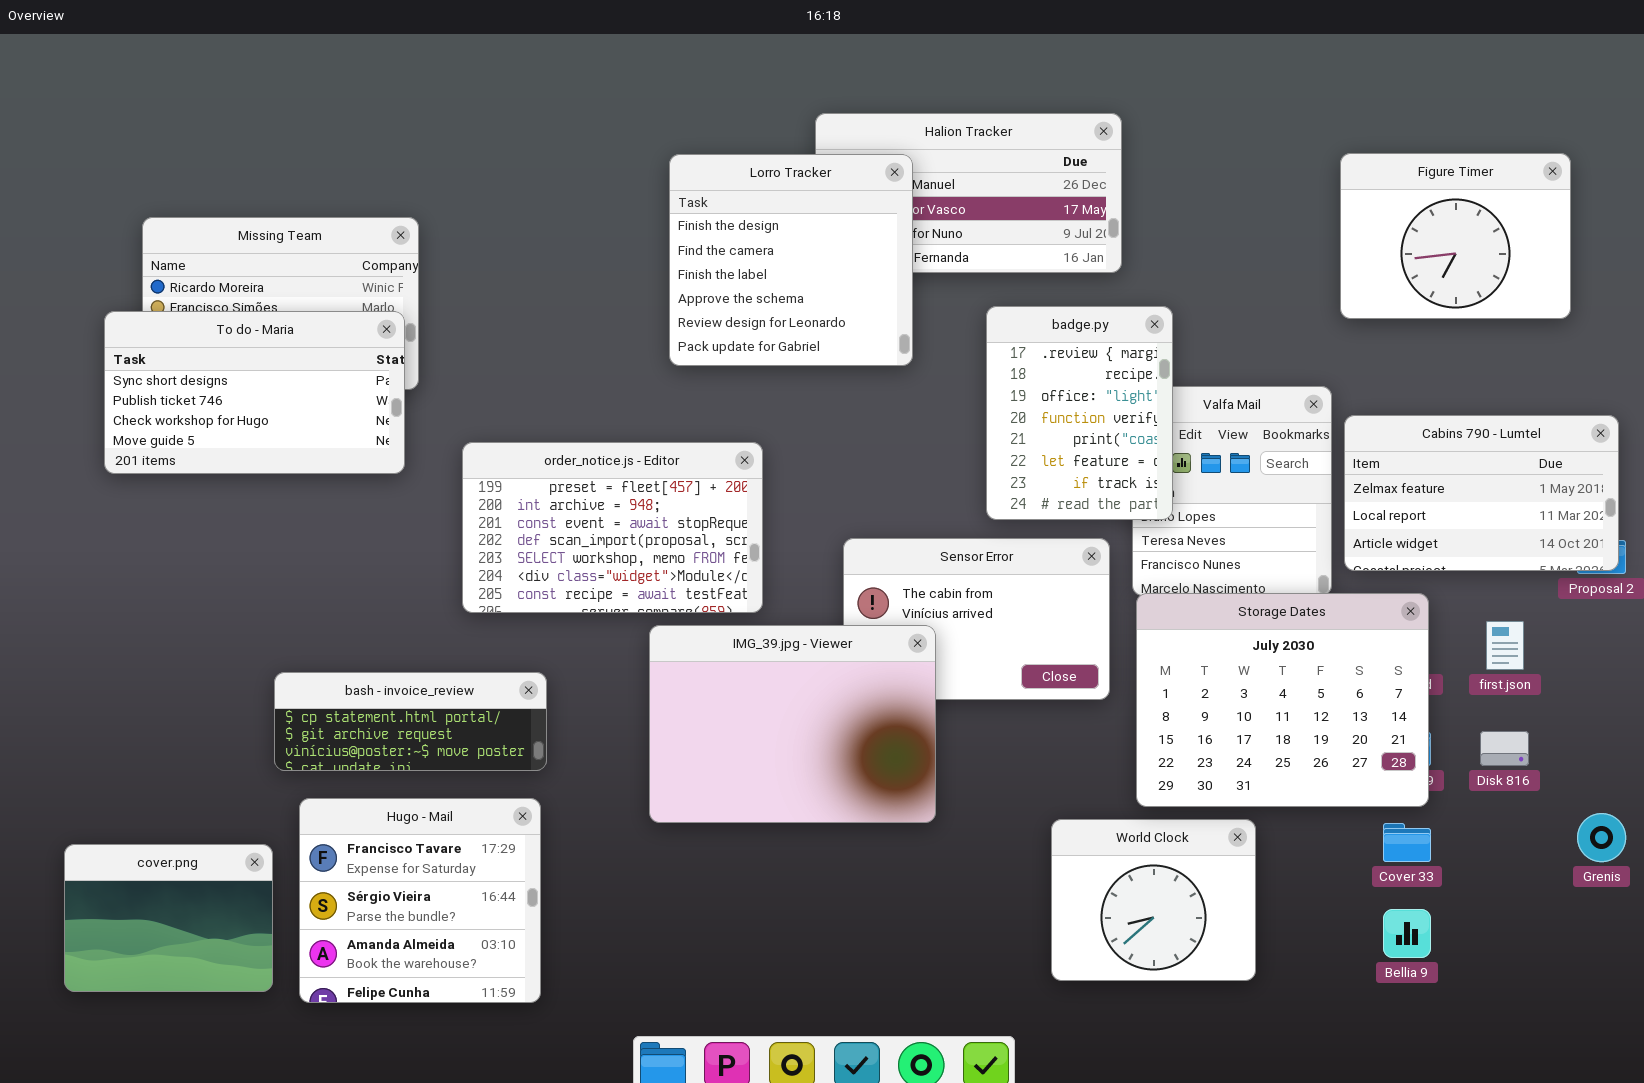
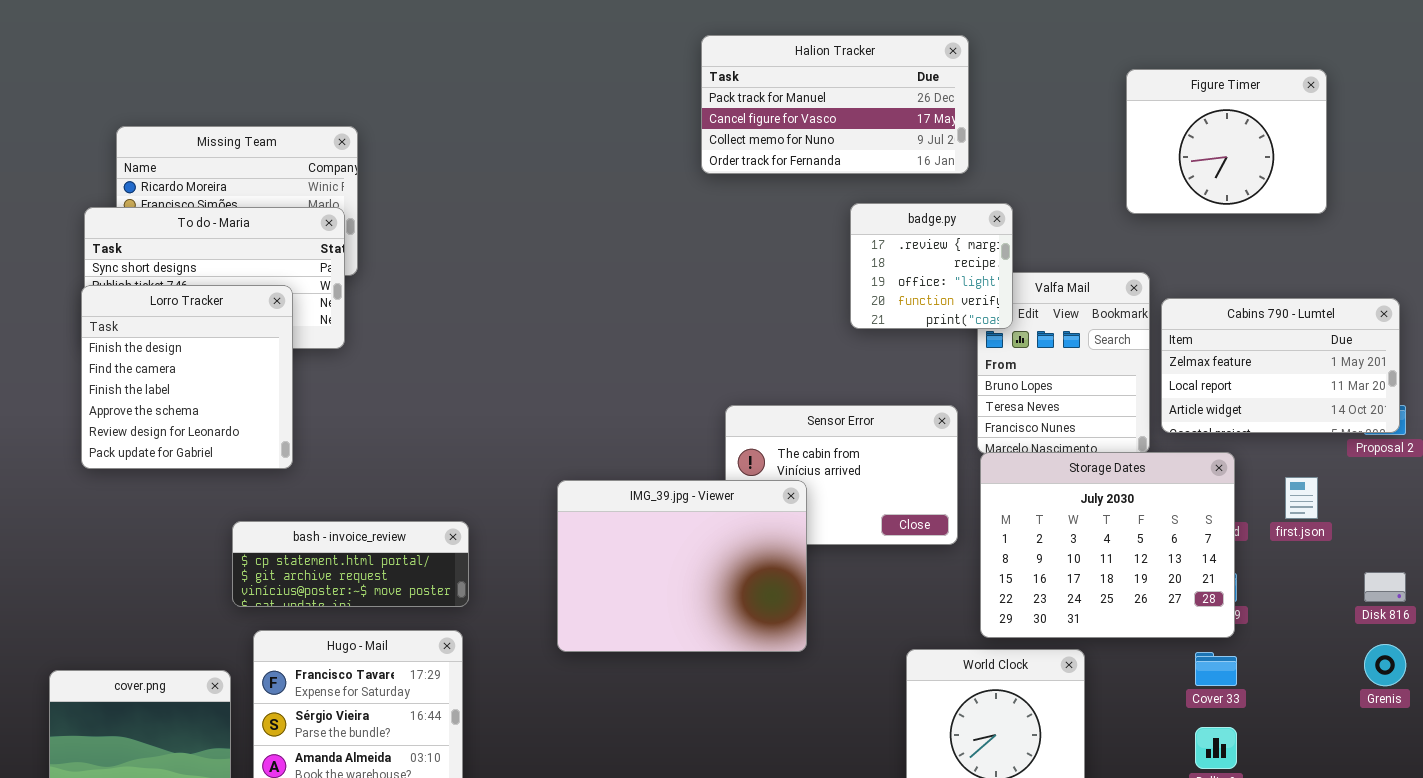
Figure Timer: [1340,153,1571,319] -> [1126,69,1327,214], moved
Lorro Tracker: [669,154,913,366] -> [81,285,293,469], moved
badge.py: [986,306,1173,520] -> [850,203,1013,329], resized
order_notice.js - Editor: [462,442,763,613] -> none, closed
Disk 816: [1480,731,1529,766] -> [1364,572,1406,602], moved

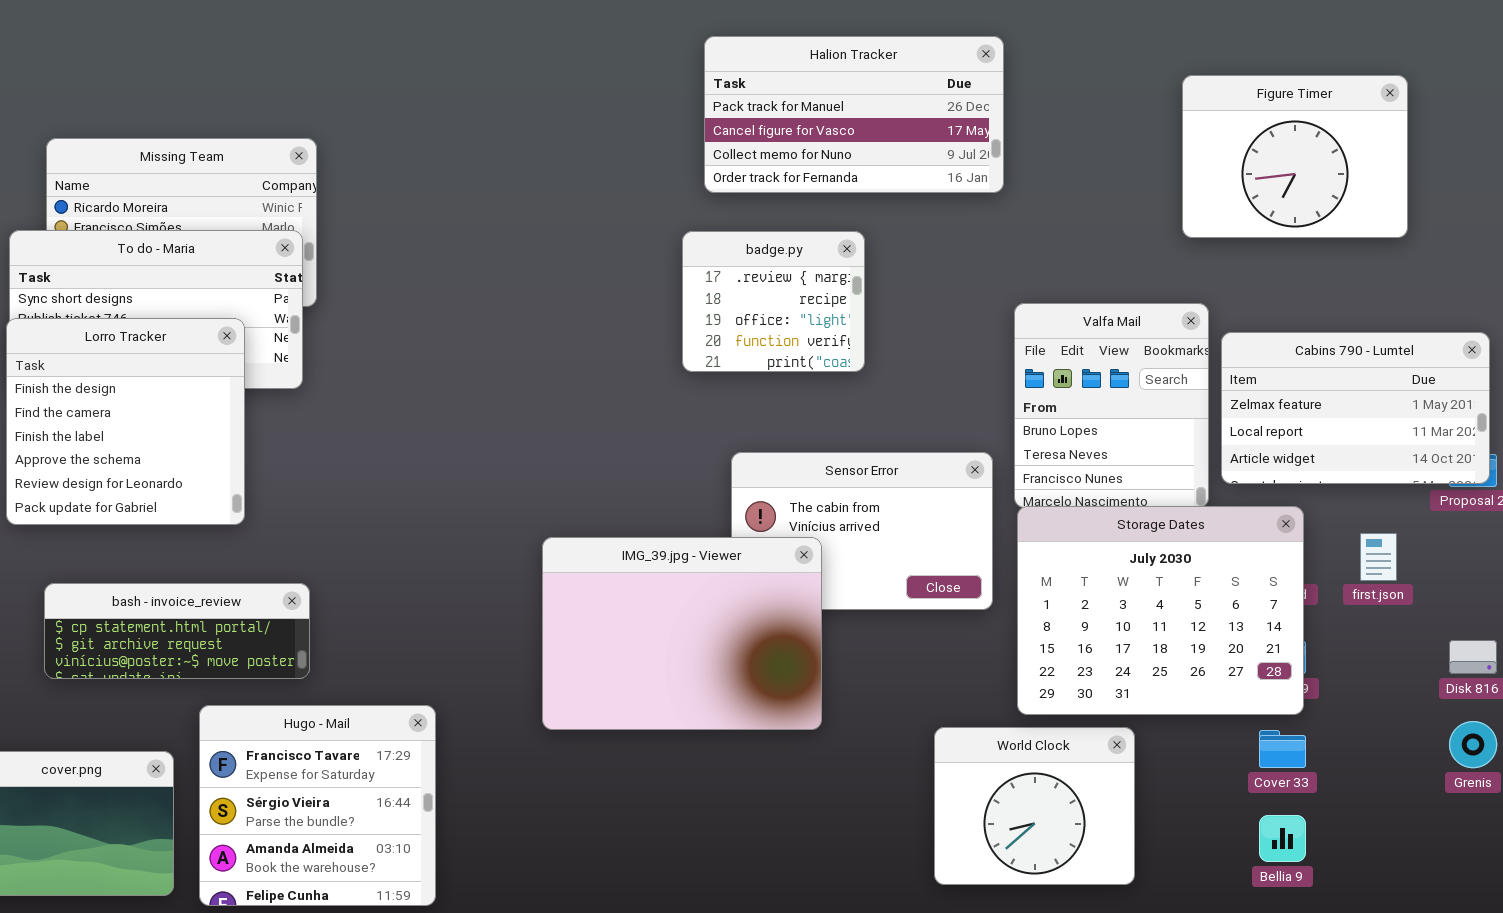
badge.py: [850,203,1013,329] -> [682,231,865,372], moved
bash - invoice_review: [232,521,469,607] -> [44,583,310,679], moved

